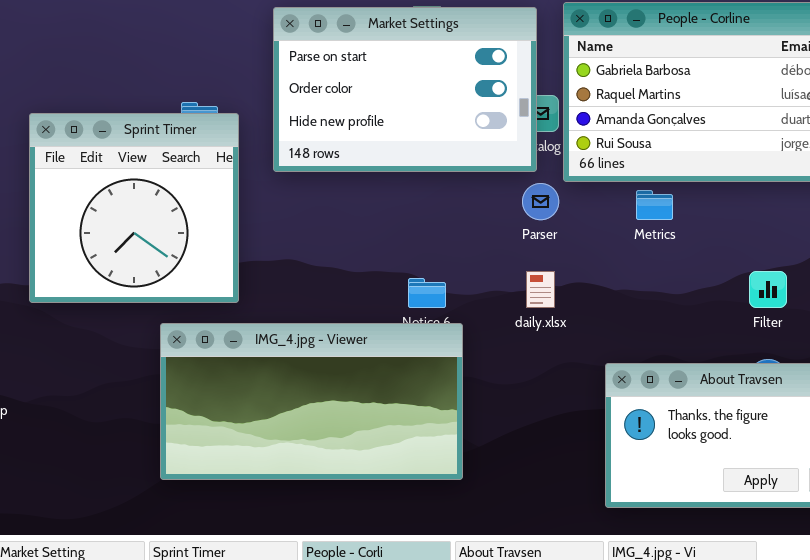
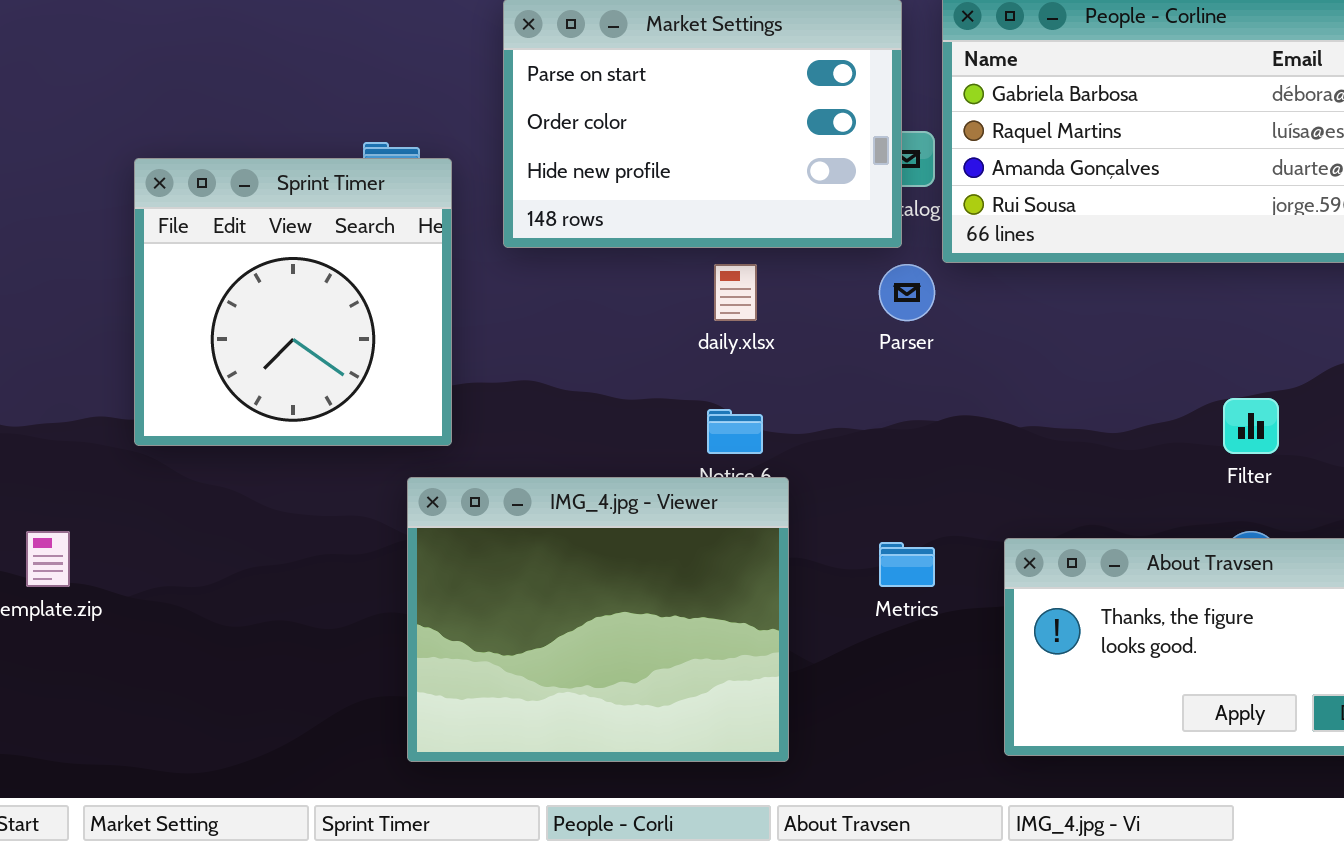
Metrics: [636,190,673,220] -> [879,542,935,587], moved
daily.xlsx: [526,271,555,308] -> [714,264,757,321], moved
IMG_4.jpg - Viewer: [160,323,463,480] -> [407,477,789,762], resized

